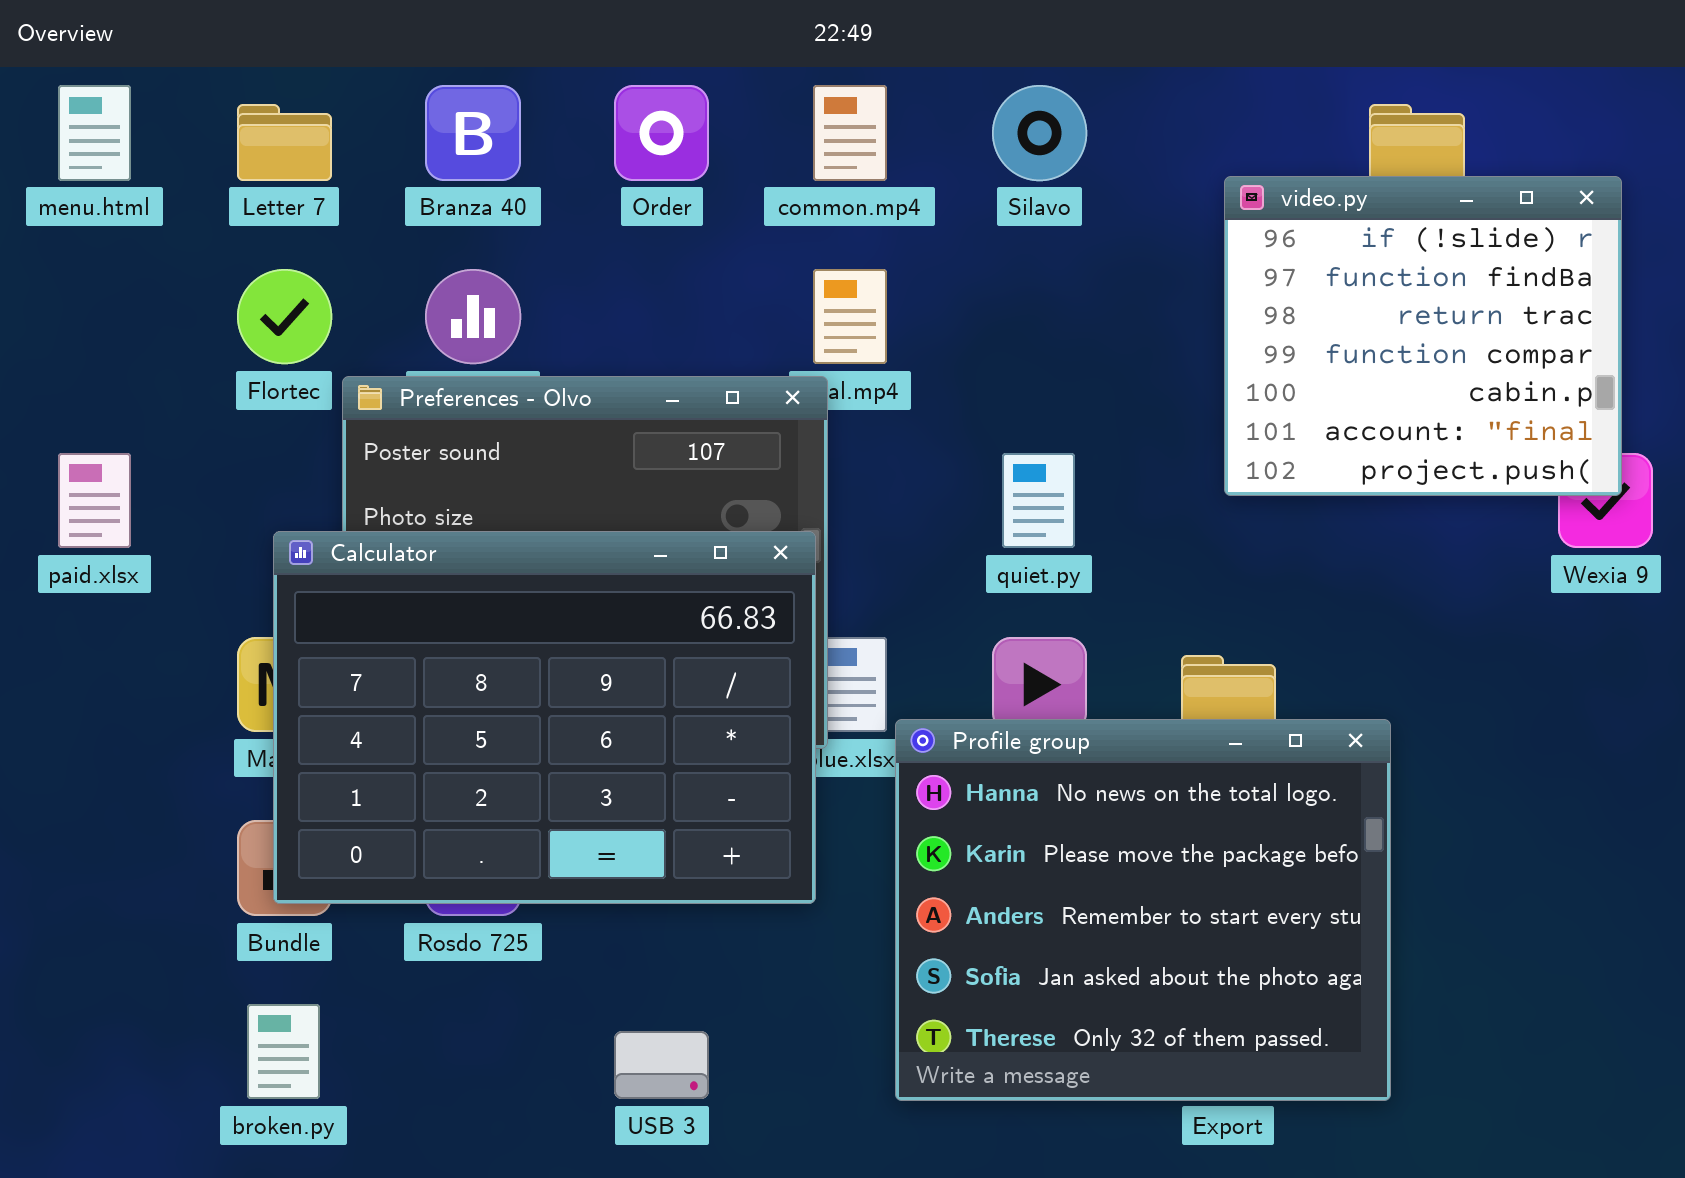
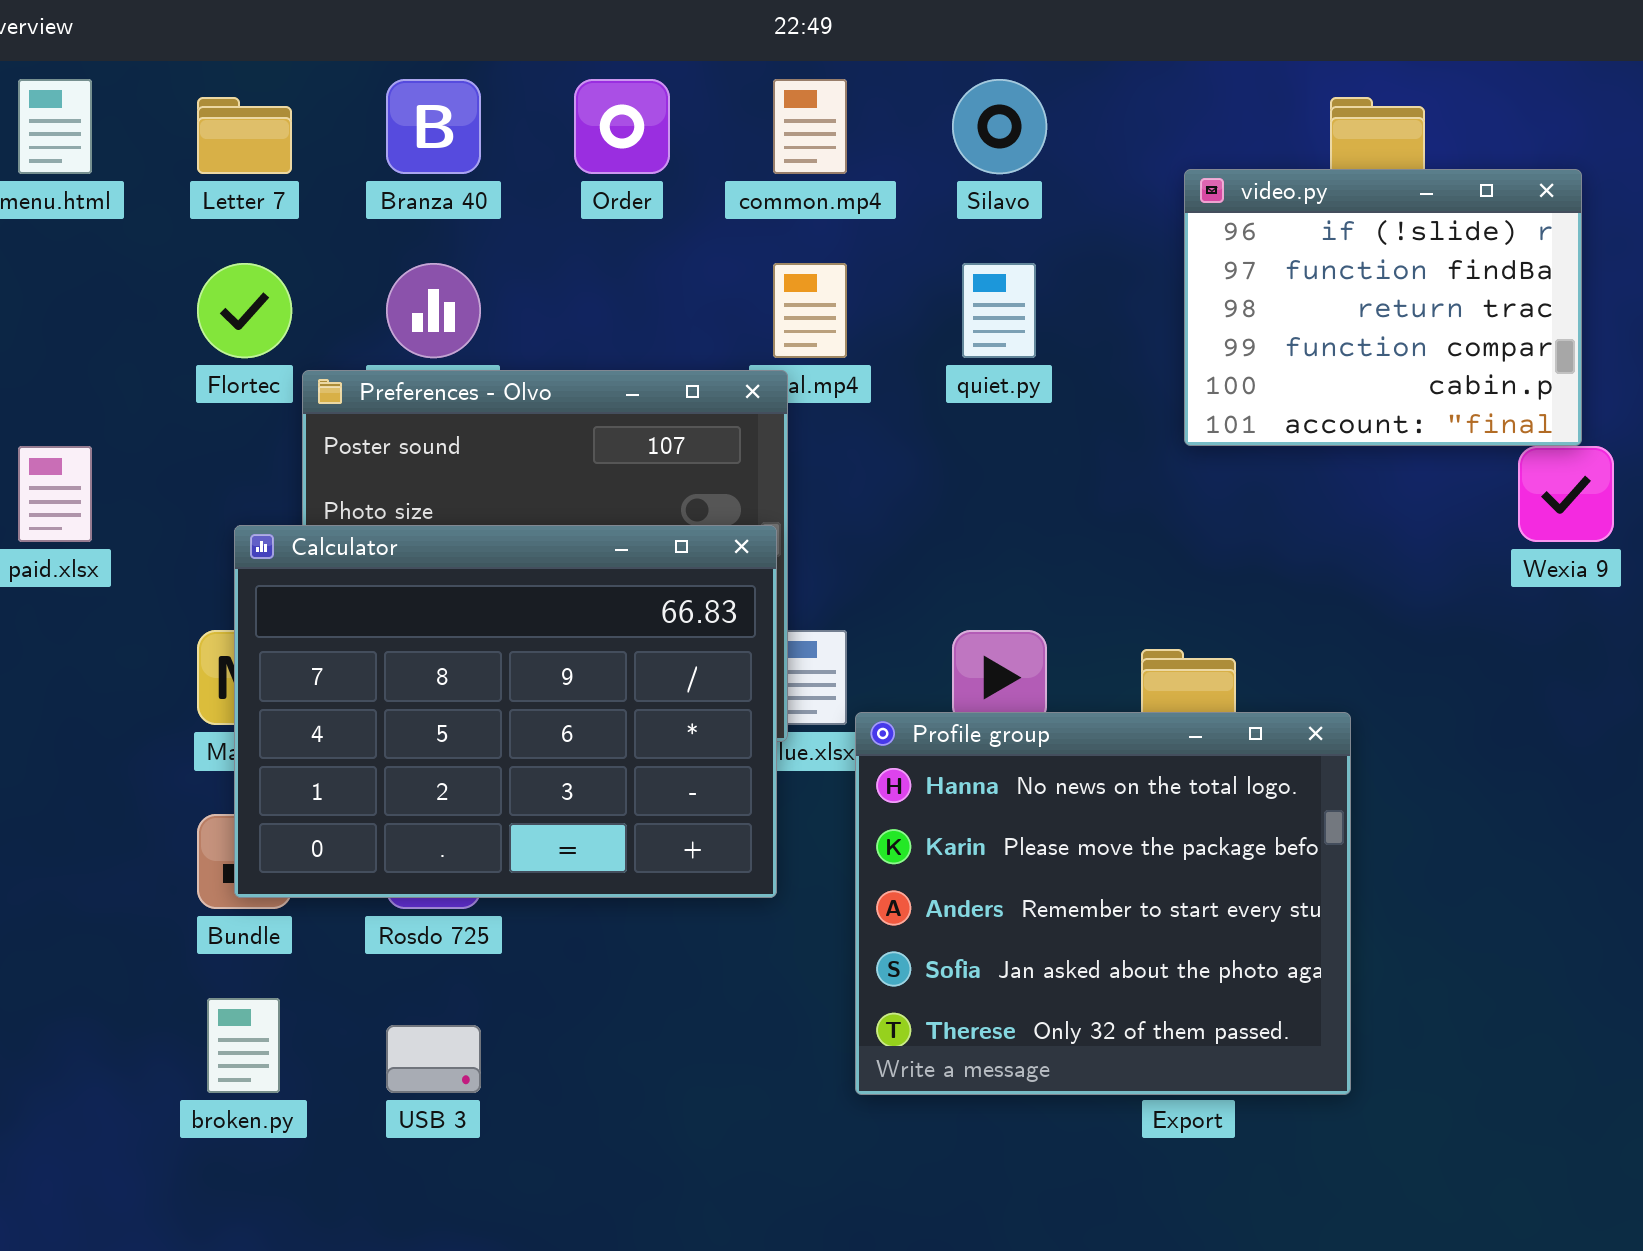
video.py: [1224,176,1622,496] -> [1184,169,1582,446], resized
quiet.py: [1002,453,1075,548] -> [962,263,1036,358], moved
USB 3: [614,1031,709,1099] -> [386,1025,481,1093], moved

